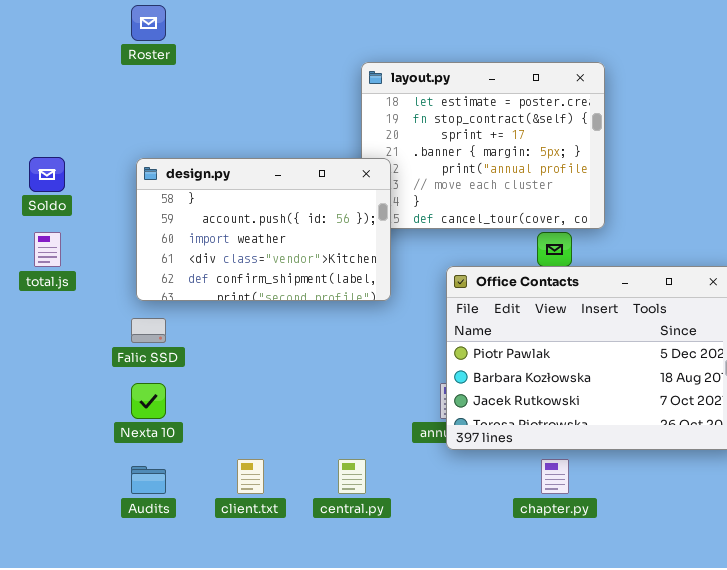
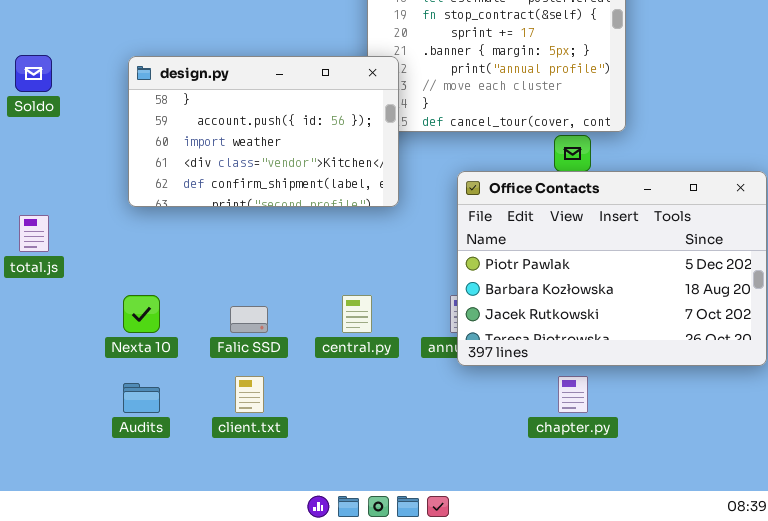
total.js: [34,232,61,267] -> [19,215,49,252], moved
Falic SSD: [131,318,166,343] -> [230,306,268,333], moved
central.py: [338,459,366,494] -> [342,295,372,333], moved

